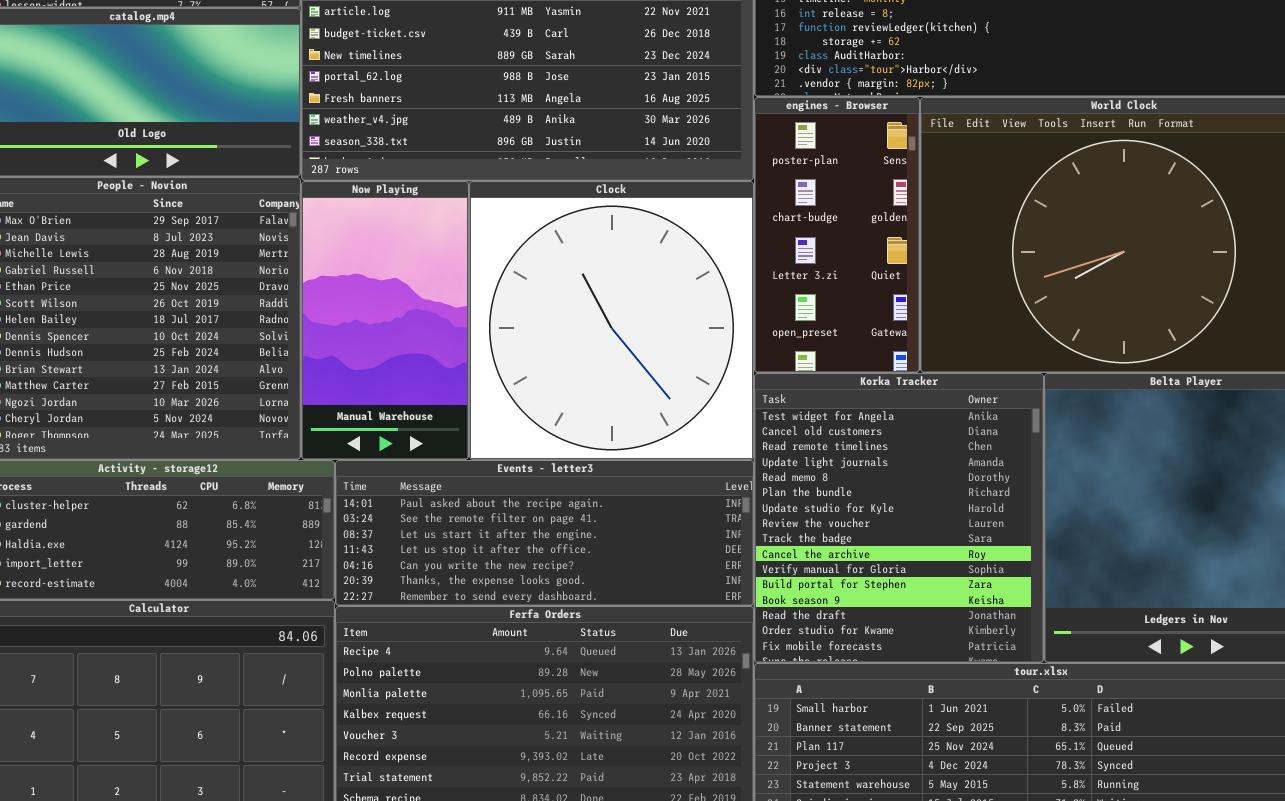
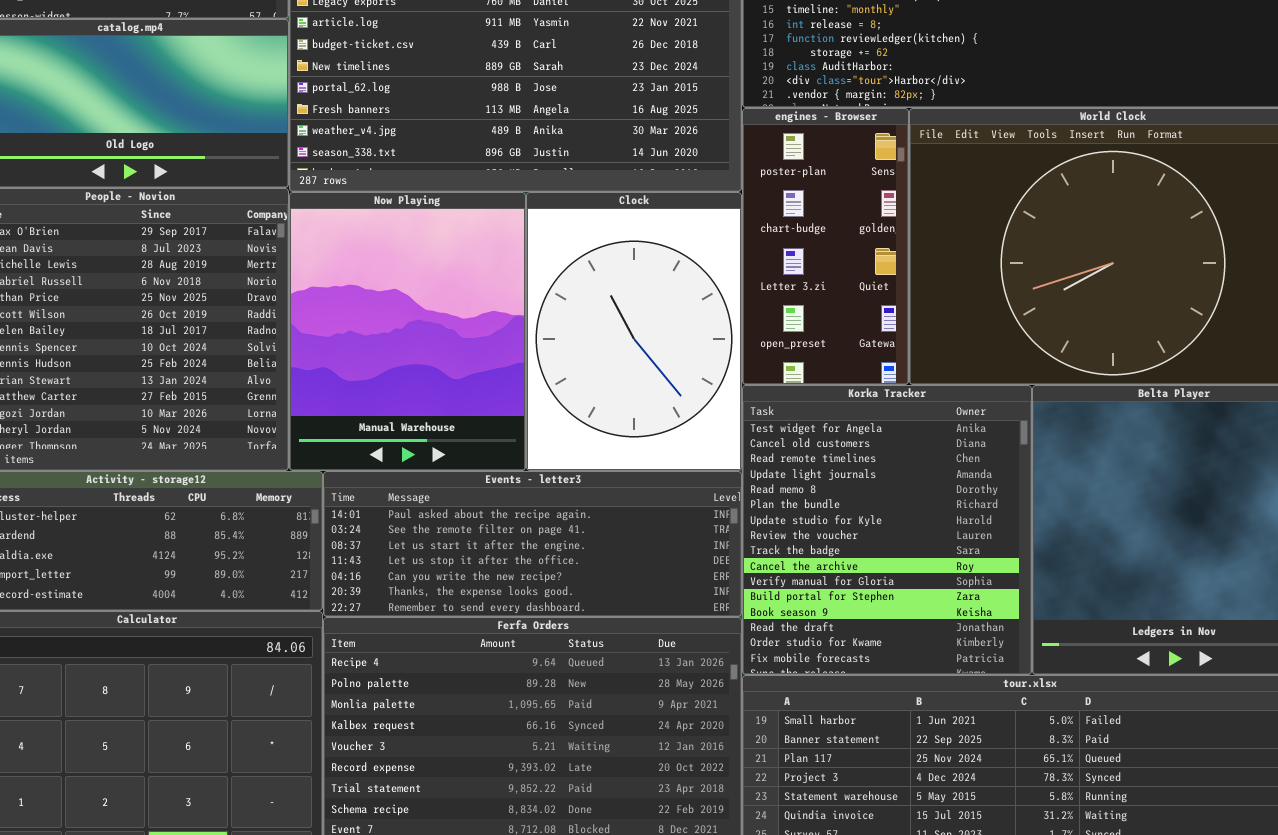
Now Playing: [301,181,469,460] -> [289,192,526,471], resized
Clock: [469,181,754,460] -> [526,192,742,471], resized

